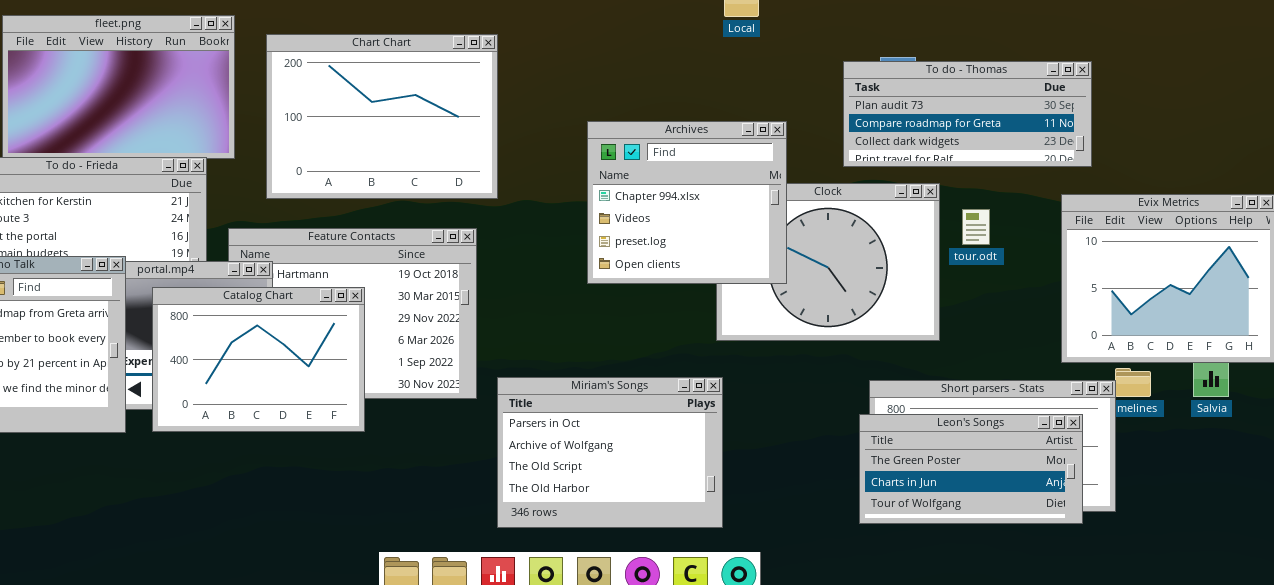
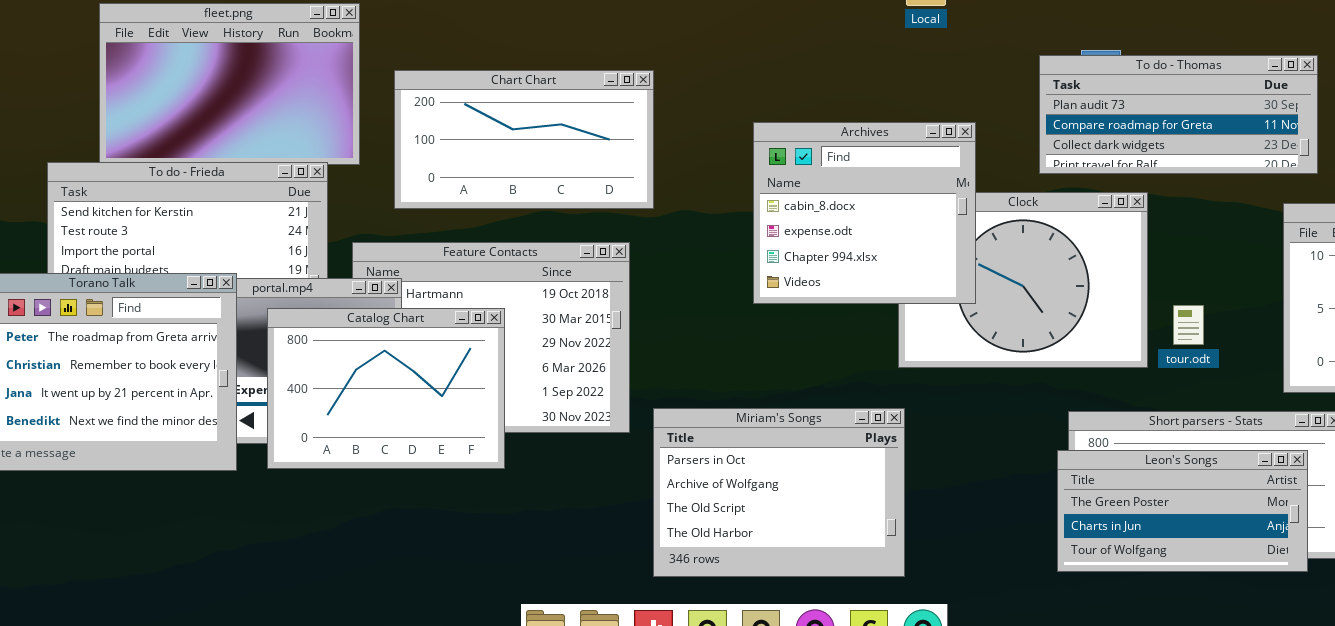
Chart Chart: [266,34,498,199] -> [394,70,654,209], resized
Archives: [587,121,787,284] -> [753,122,976,304], scrolled up 2 rows
tour.odt: [962,209,990,245] -> [1173,305,1204,345], moved

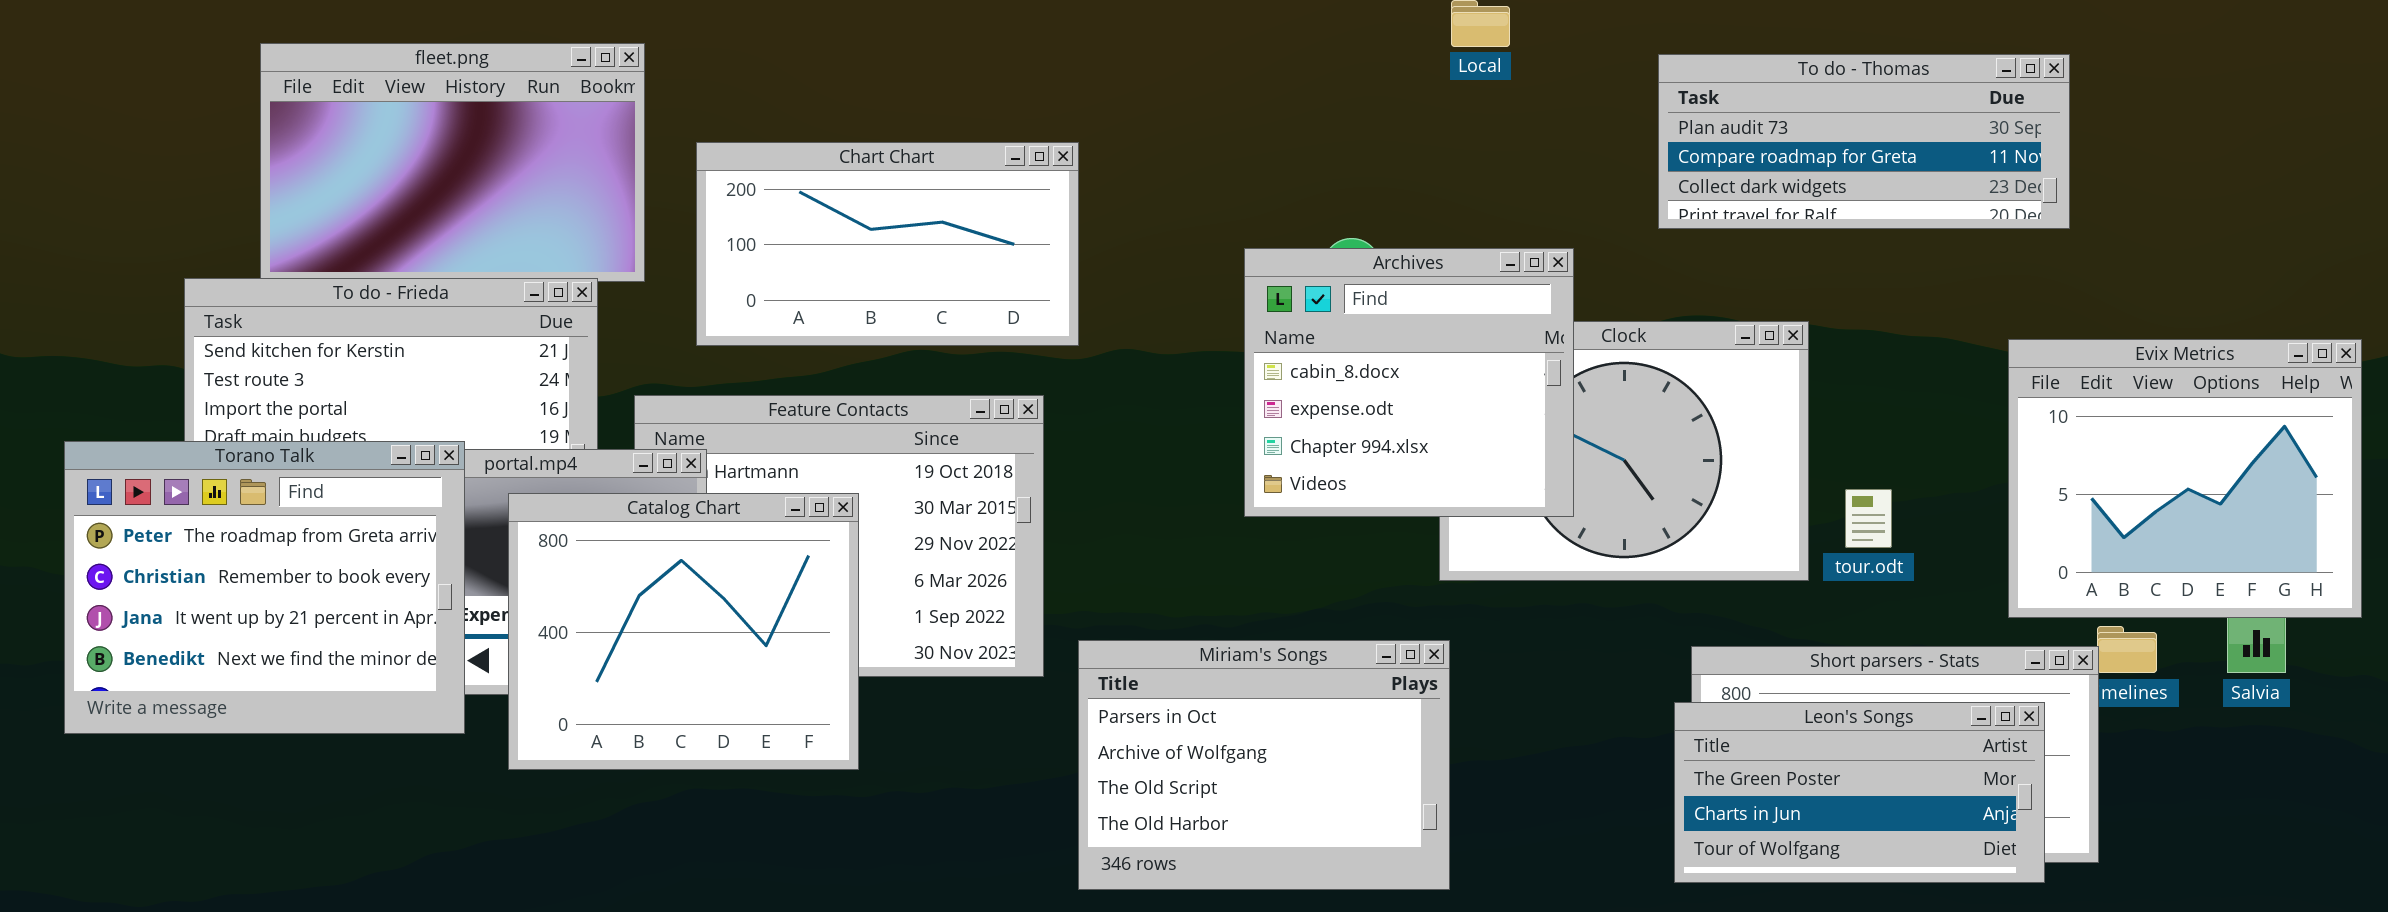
To do - Thomas: [1039,55,1318,174] -> [1658,54,2070,229], moved
Archives: [753,122,976,304] -> [1244,248,1574,517], moved
Catalog Chart: [267,308,505,469] -> [508,493,859,770], resized

